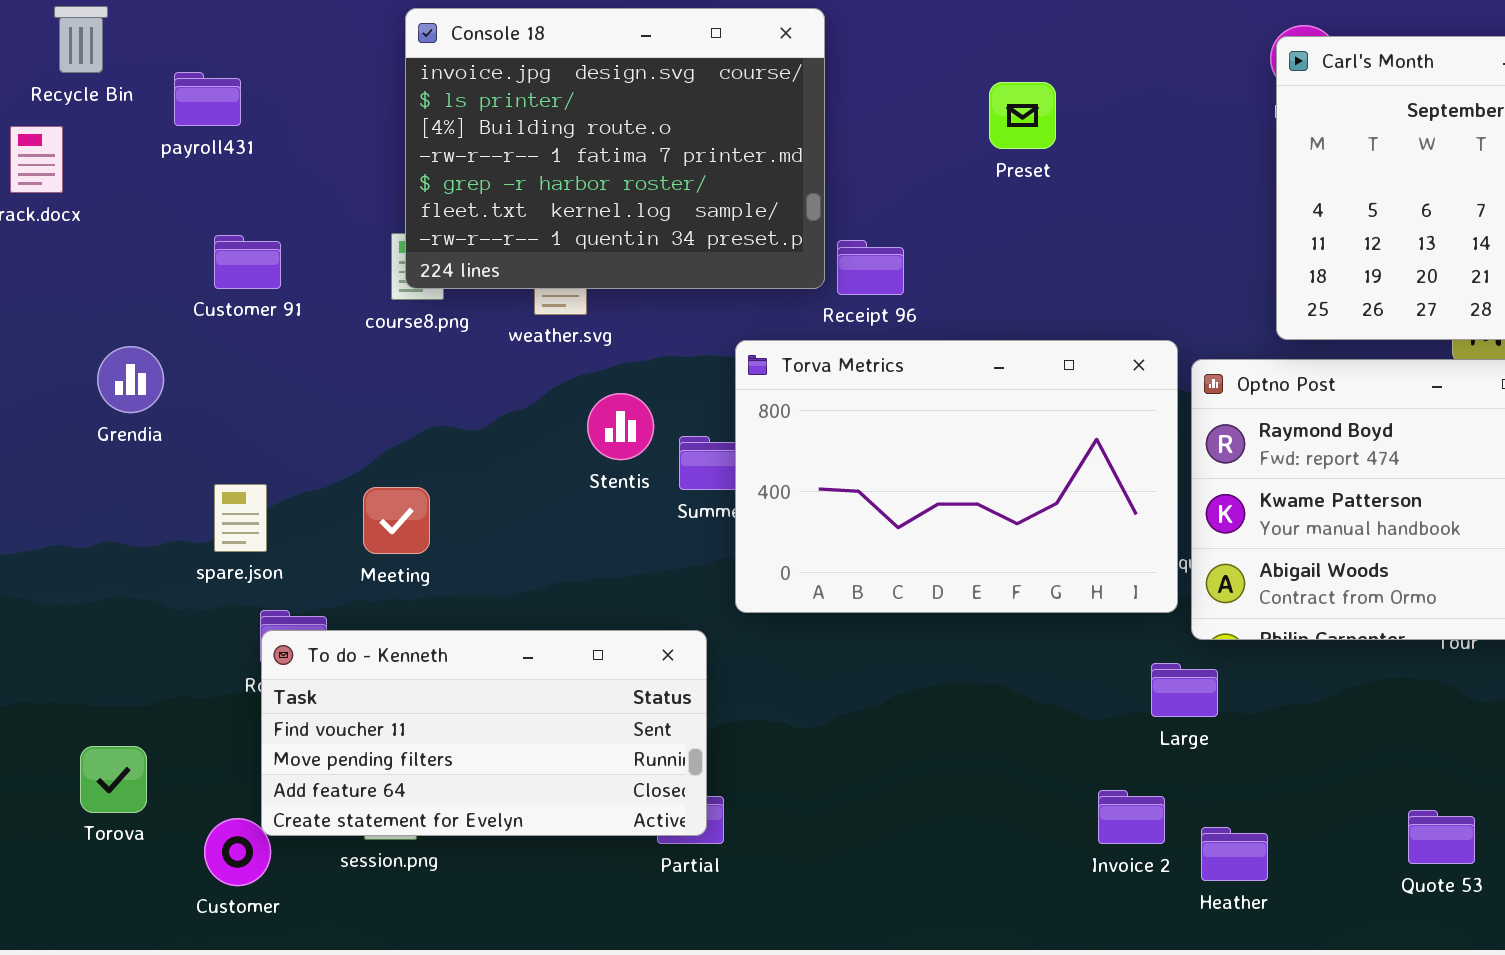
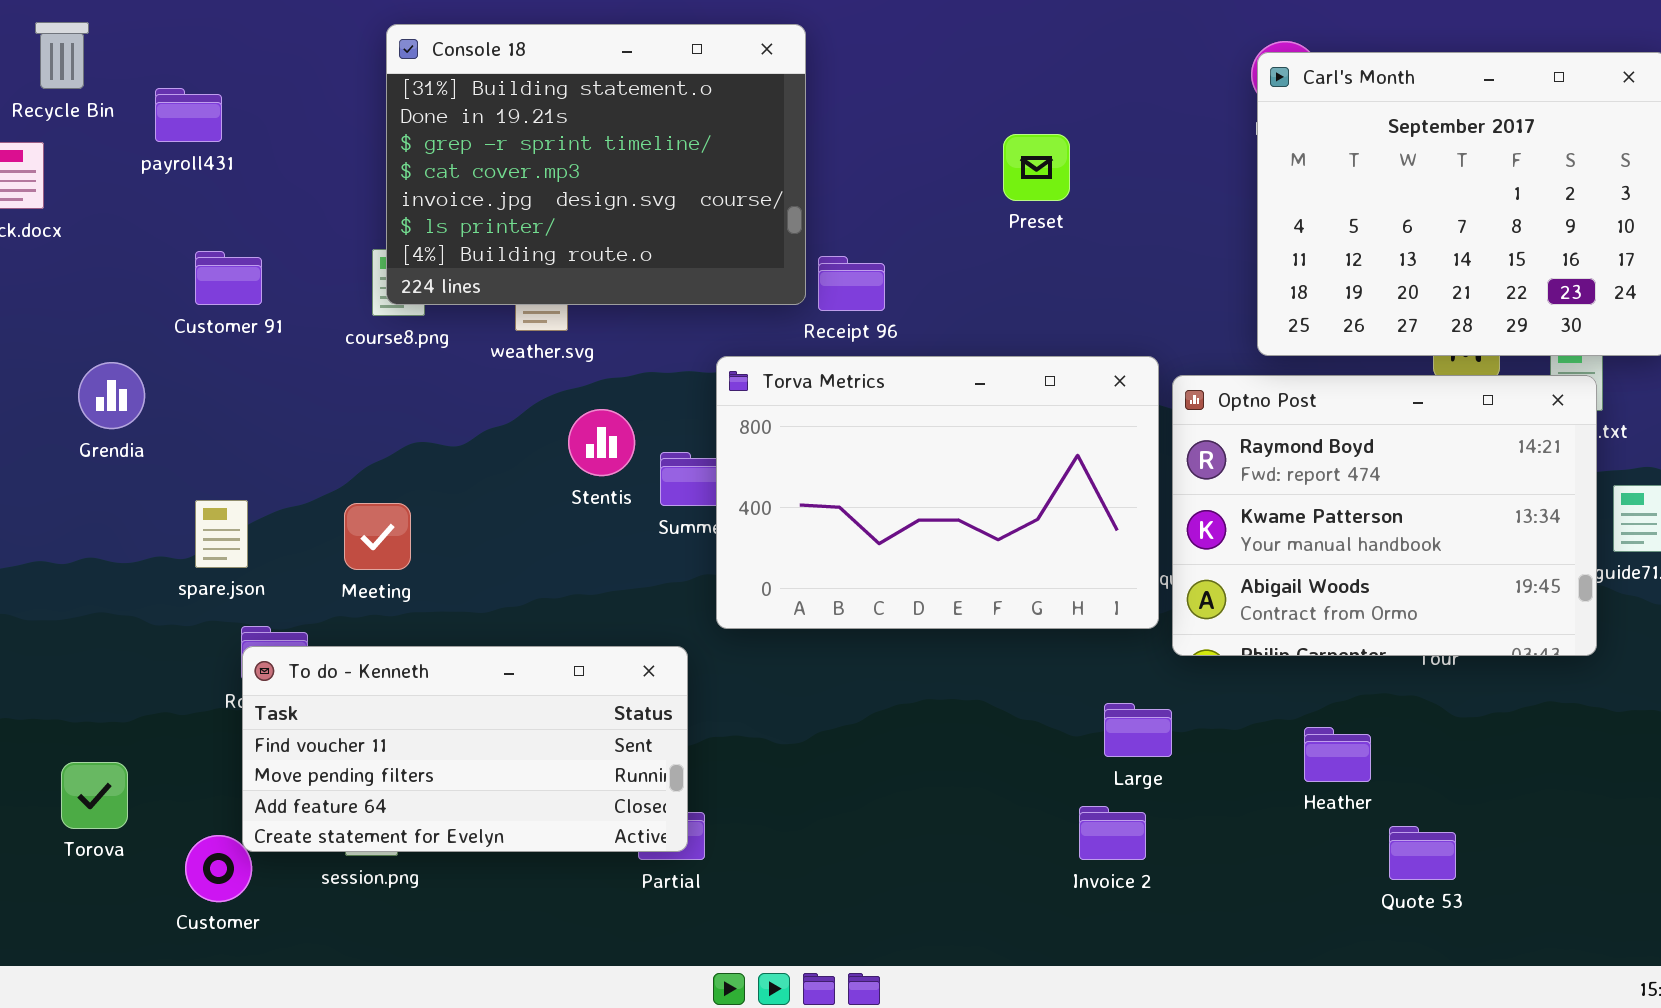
Console 18: [405,8,825,289] -> [386,24,806,305], scrolled up 4 rows
Preset: [989,82,1056,149] -> [1003,134,1070,201], moved
Large: [1151,663,1218,717] -> [1104,703,1172,757], moved
Heather: [1201,827,1268,881] -> [1304,727,1371,782], moved

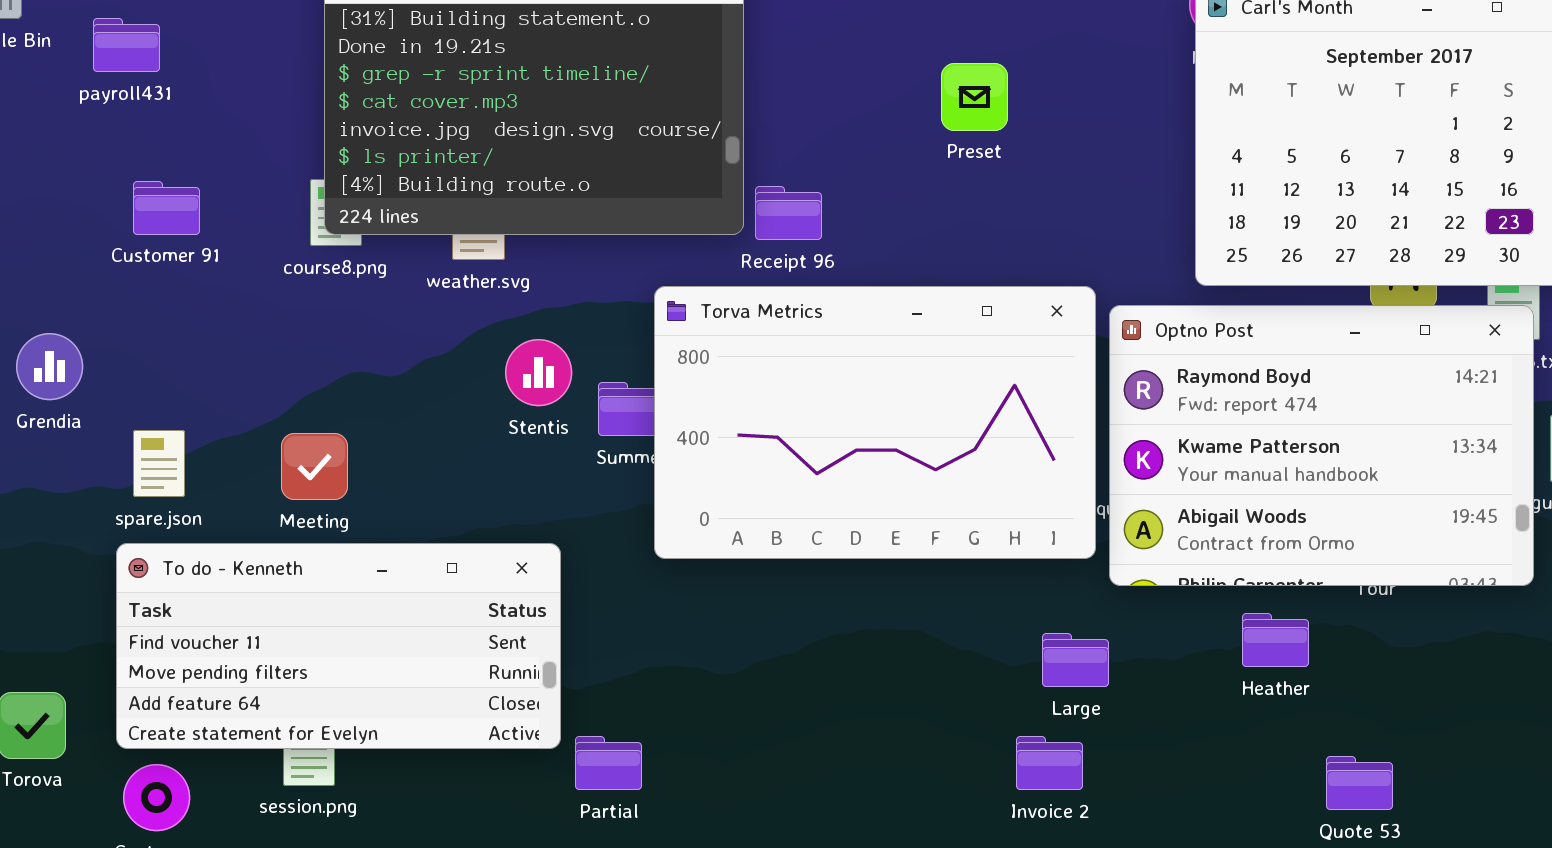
Grendia: [78,362,145,429] -> [16,333,83,400], moved
To do - Kenneth: [242,646,688,852] -> [116,543,561,749], moved
Heather: [1304,727,1371,782] -> [1242,613,1309,667], moved

